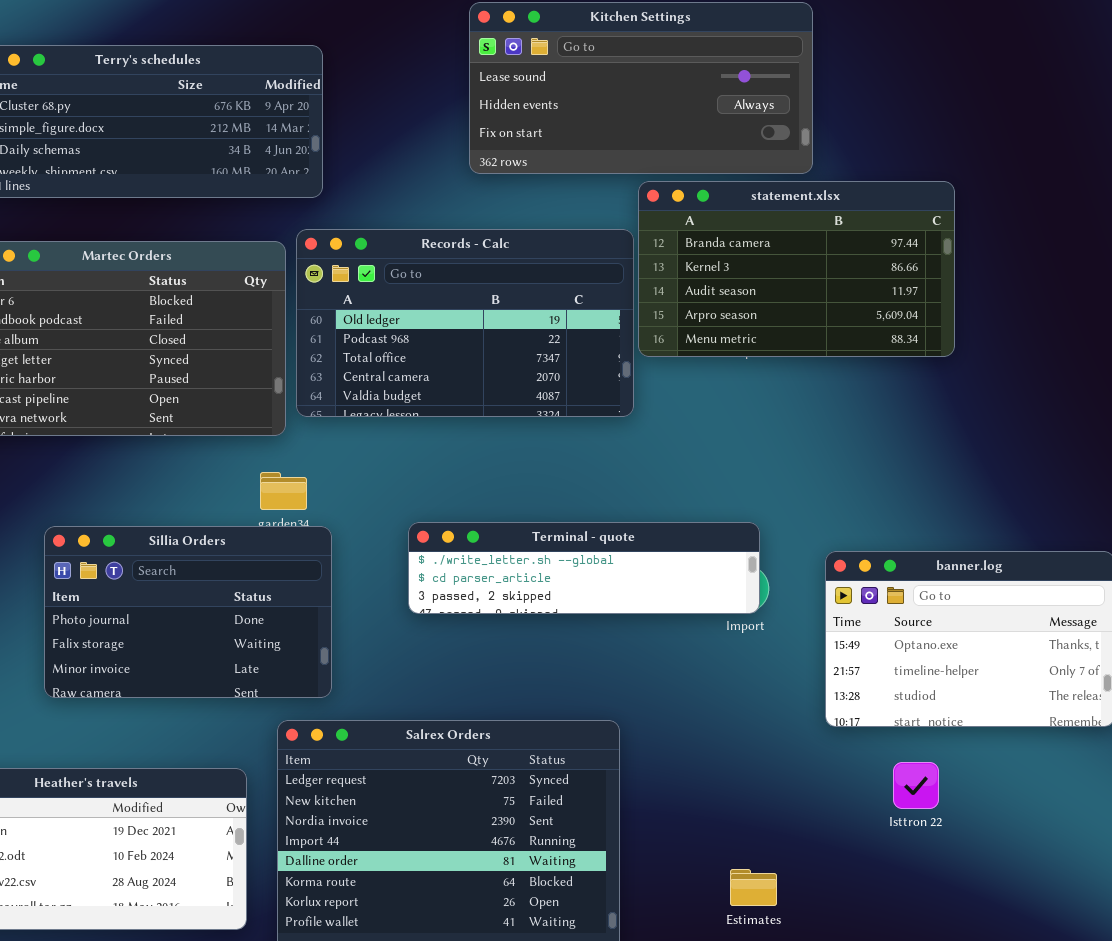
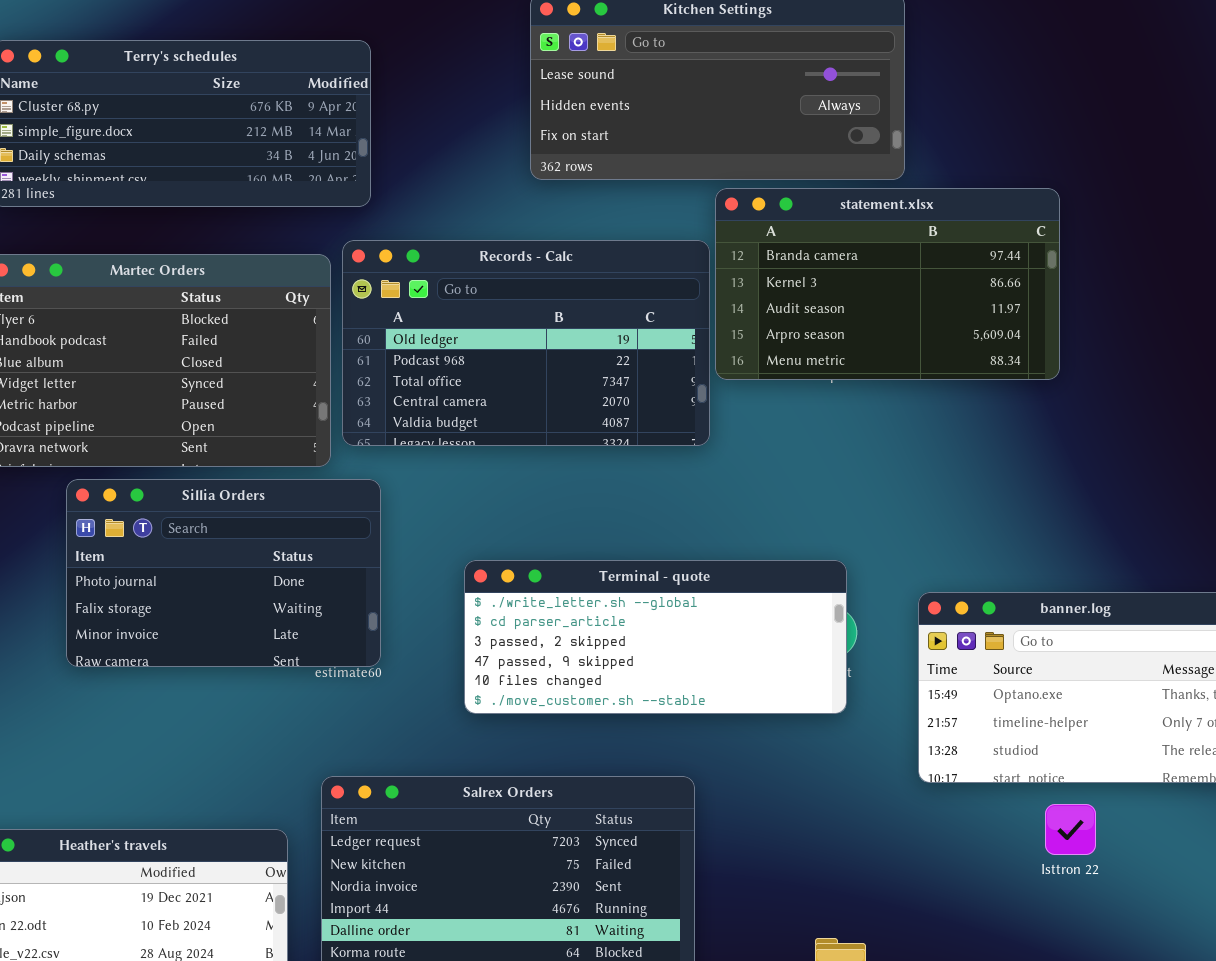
Terminal - quote: [408,522,760,614] -> [464,560,847,714], resized
Sillia Orders: [44,526,332,698] -> [66,479,381,667], moved
Isttron 22: [893,762,939,809] -> [1045,804,1096,855], moved

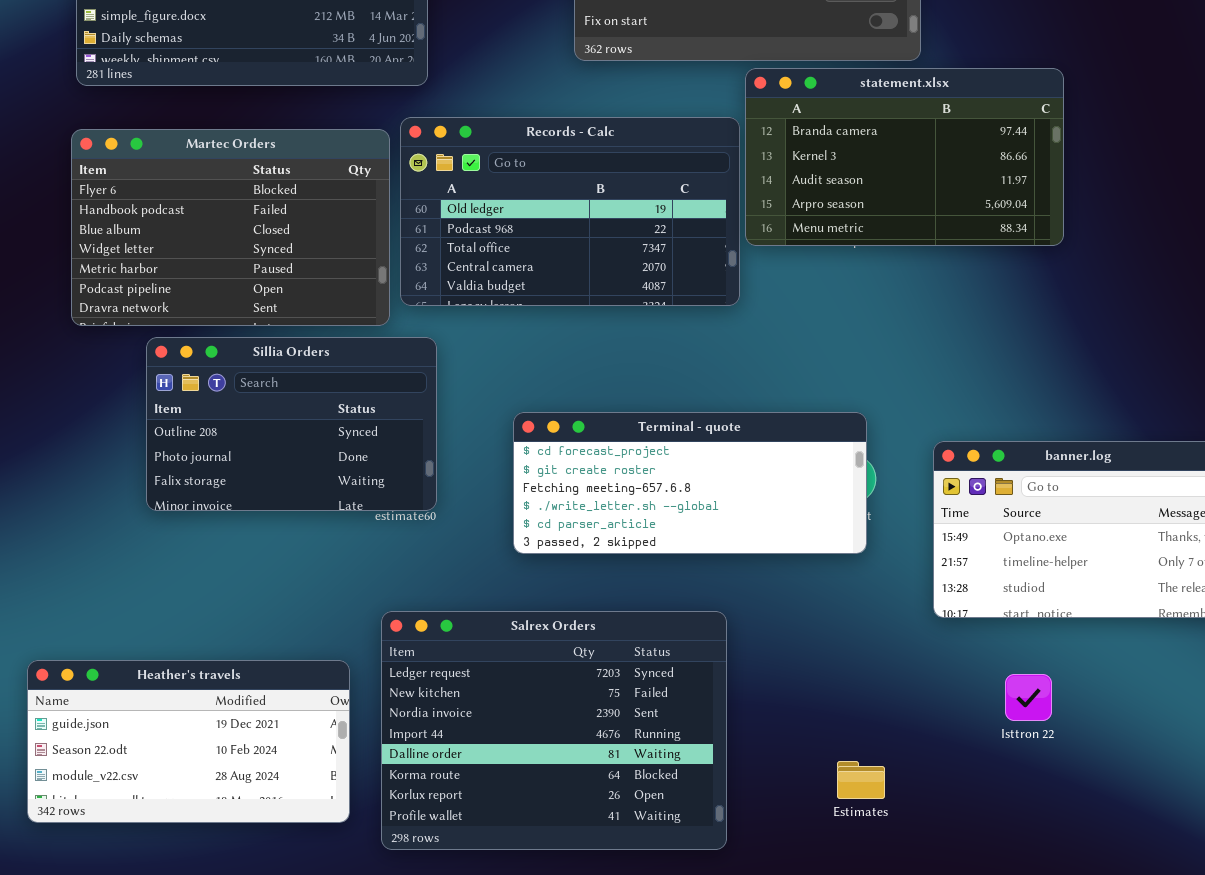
Sillia Orders: [66,479,381,667] -> [146,337,437,511], scrolled up 1 row
Terminal - quote: [464,560,847,714] -> [513,412,867,554], scrolled up 3 rows
Isttron 22: [1045,804,1096,855] -> [1005,674,1052,721], moved

